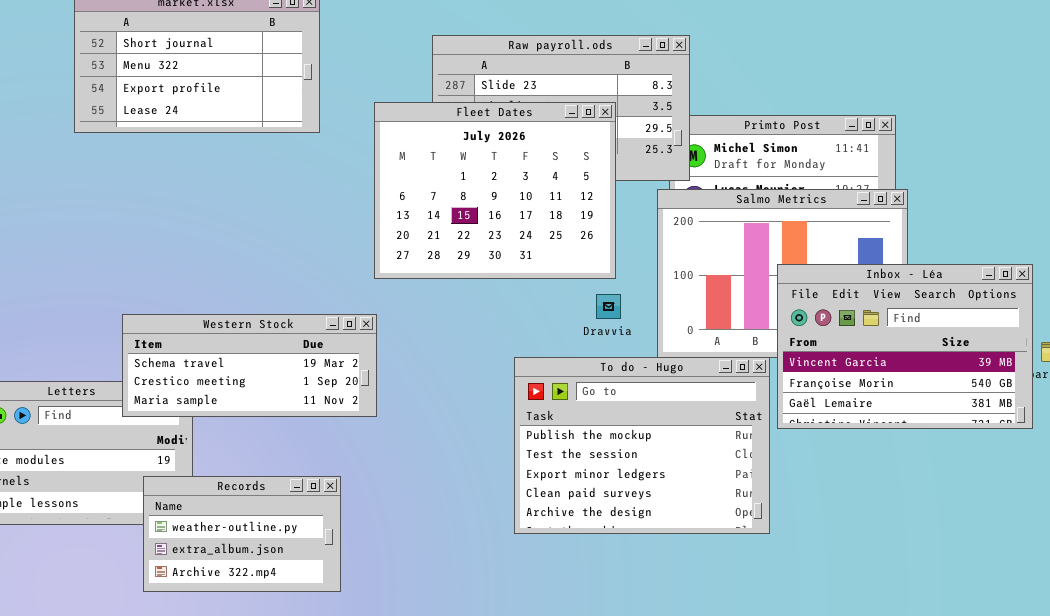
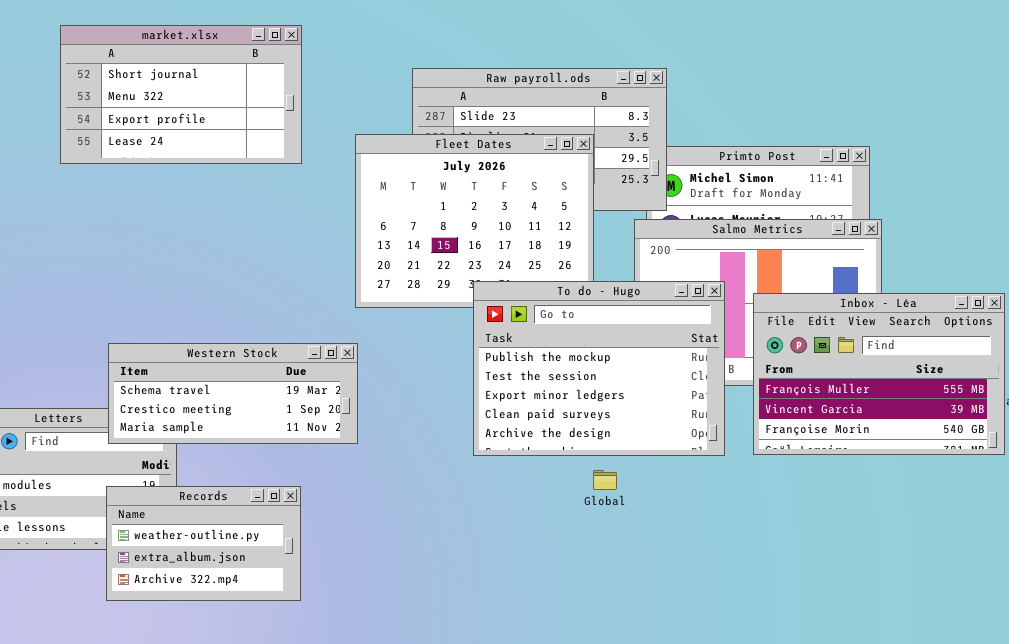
Inbox - Léa: [777,264,1033,429] -> [753,293,1005,455], scrolled up 1 row
To do - Hugo: [514,357,770,534] -> [473,281,725,456], moved
Records: [143,476,341,592] -> [106,486,301,601], moved

